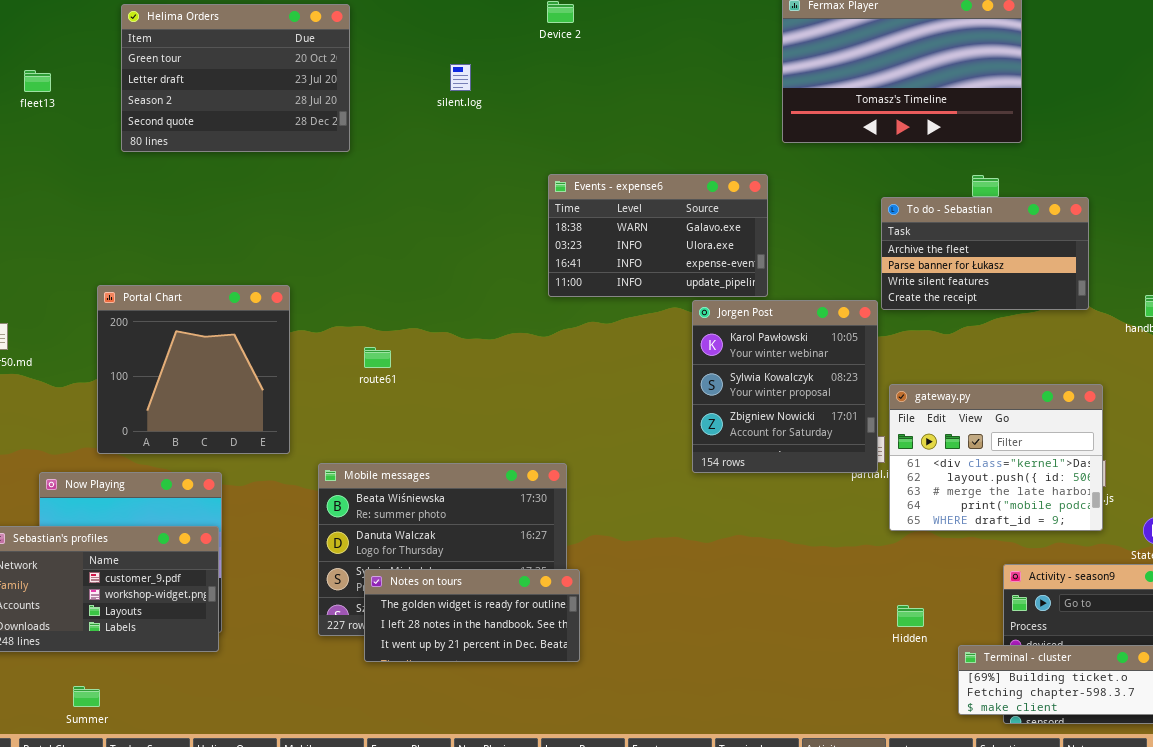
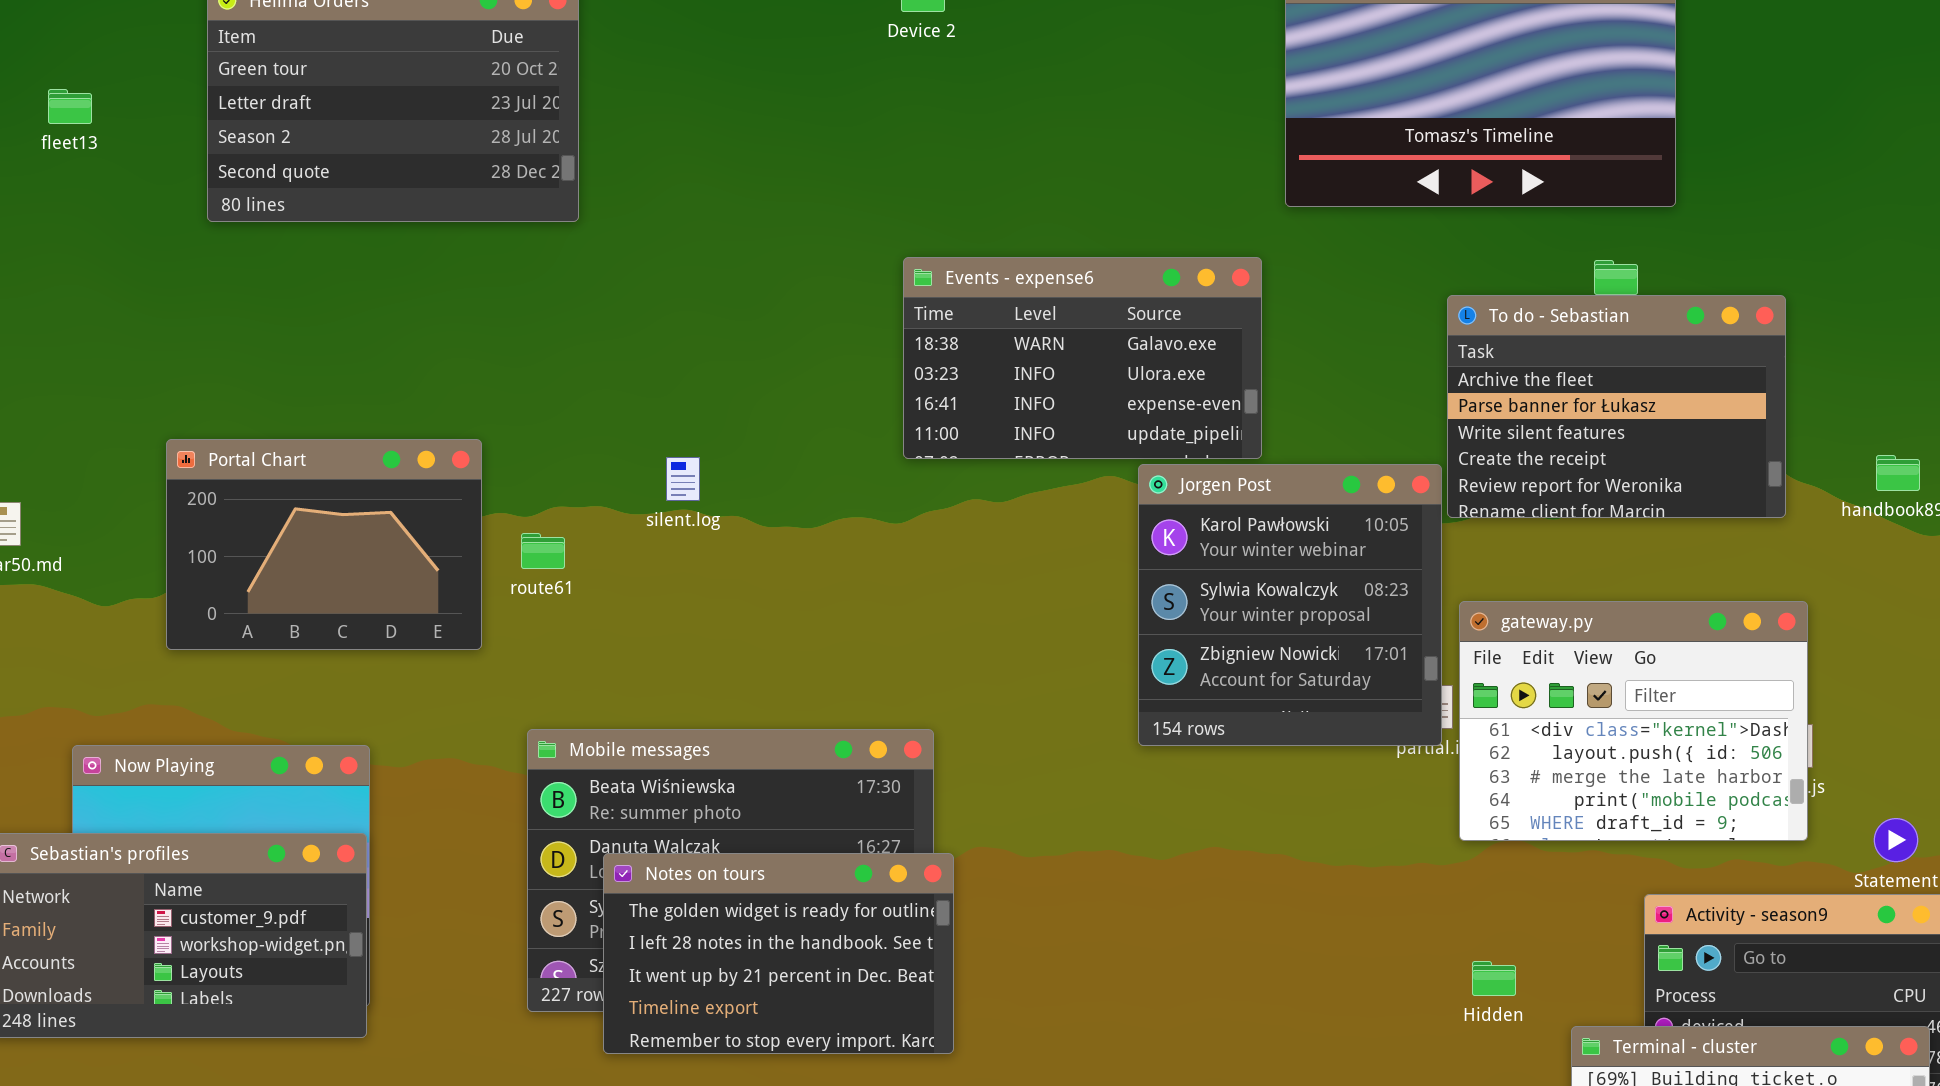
silent.log: [450,64,471,91] -> [666,457,700,501], moved
To do - Sebastian: [881,197,1089,310] -> [1447,295,1786,518], resized
Portal Chart: [97,285,290,454] -> [166,439,482,650], resized
route61: [364,347,391,368] -> [521,533,565,569], moved
Notes on tours: [364,569,580,662] -> [603,853,954,1054], resized

